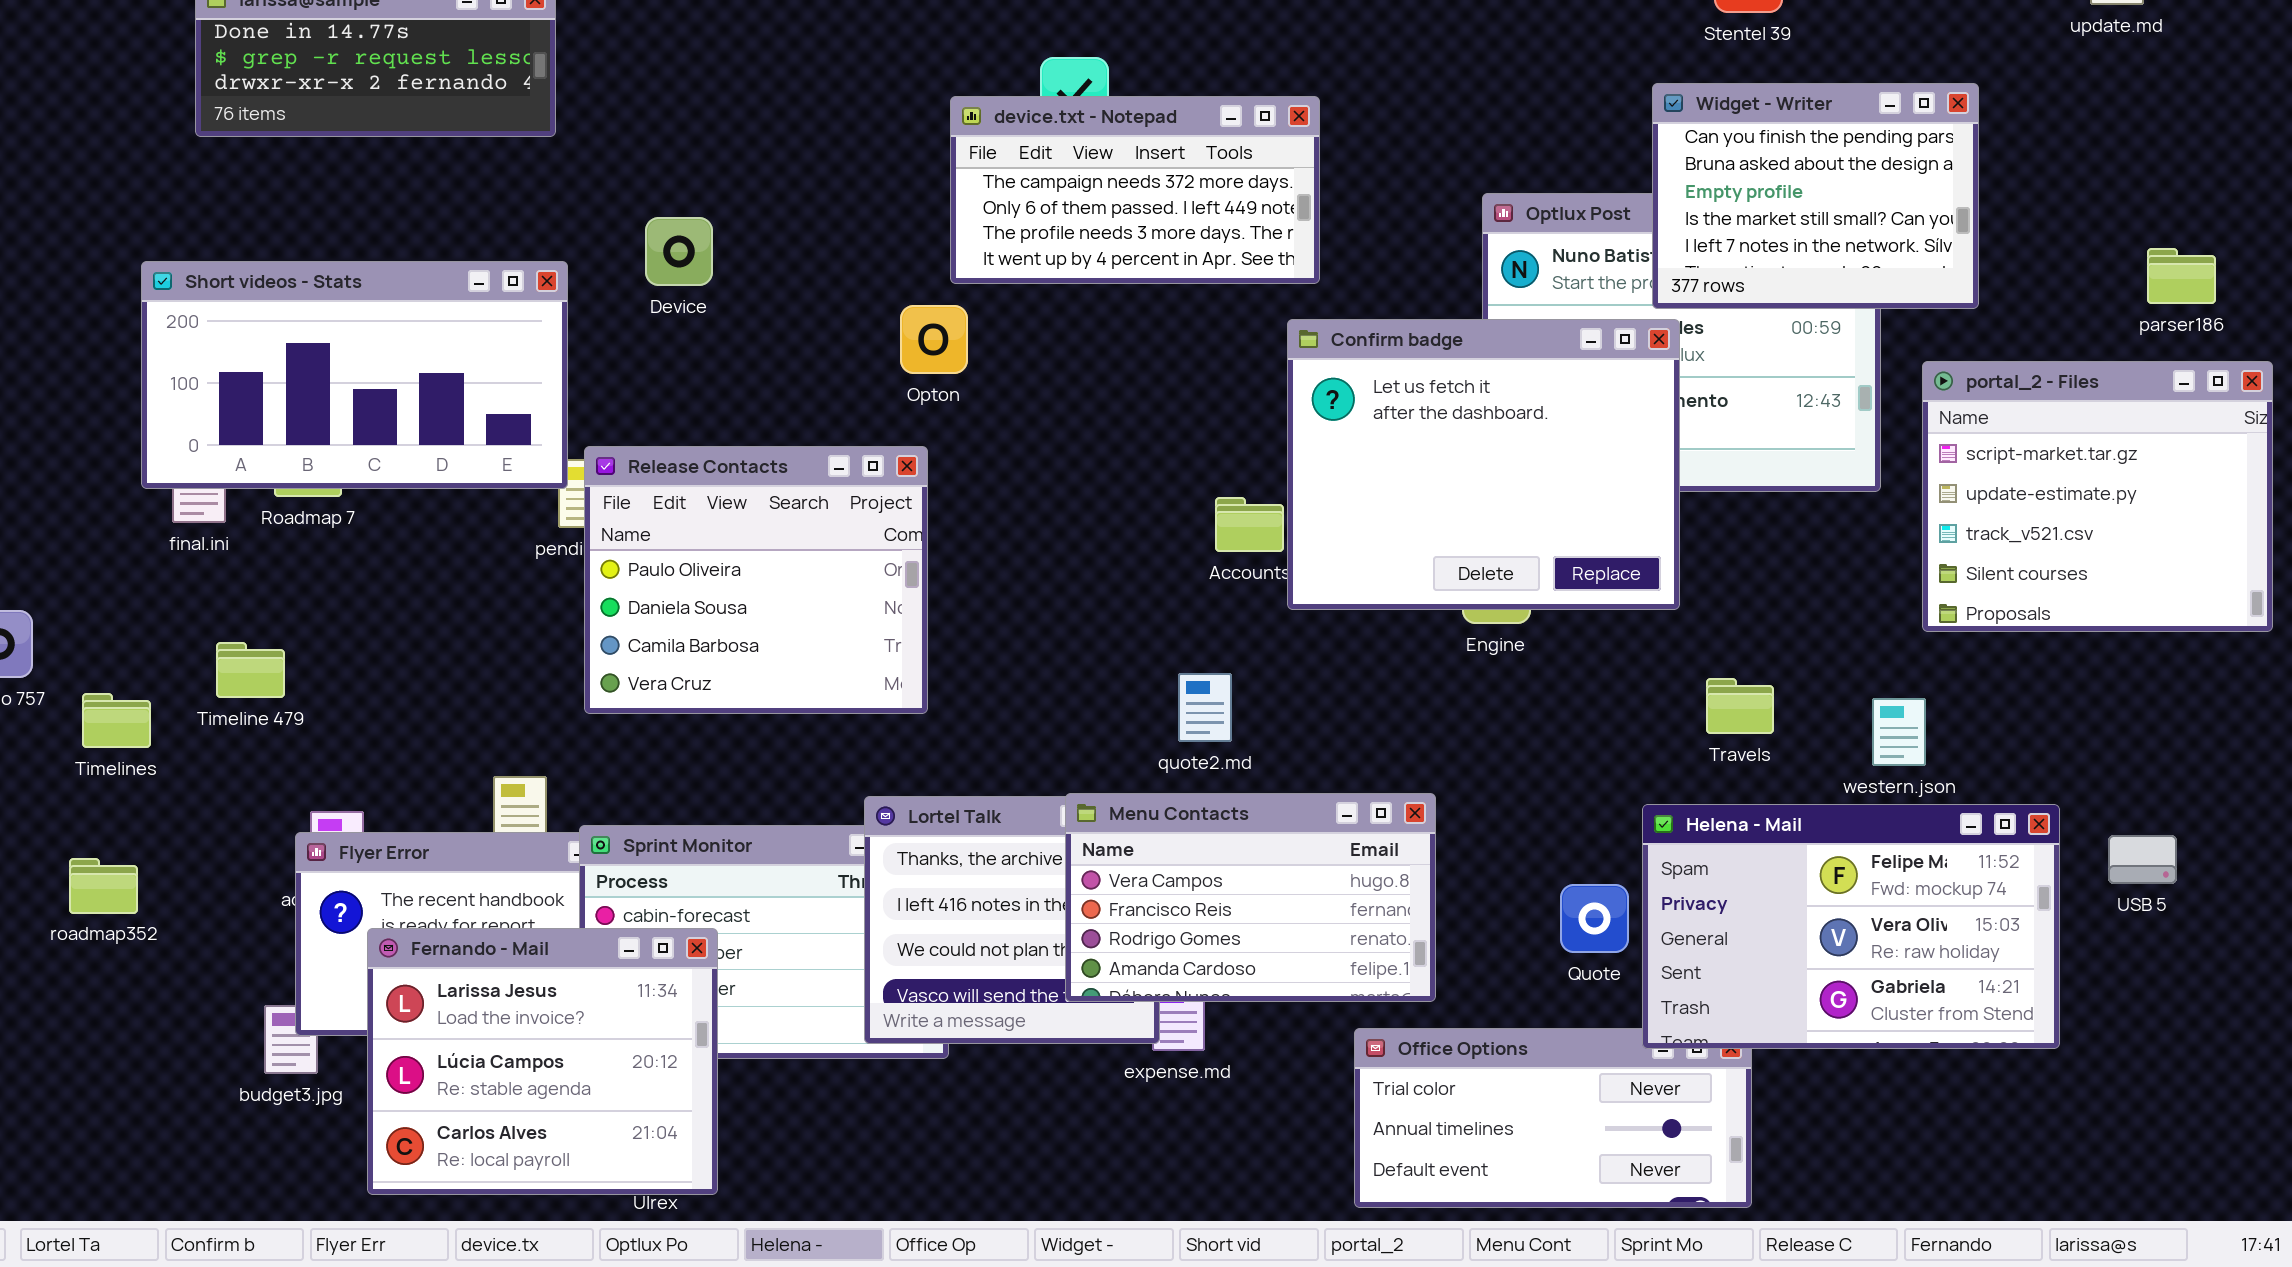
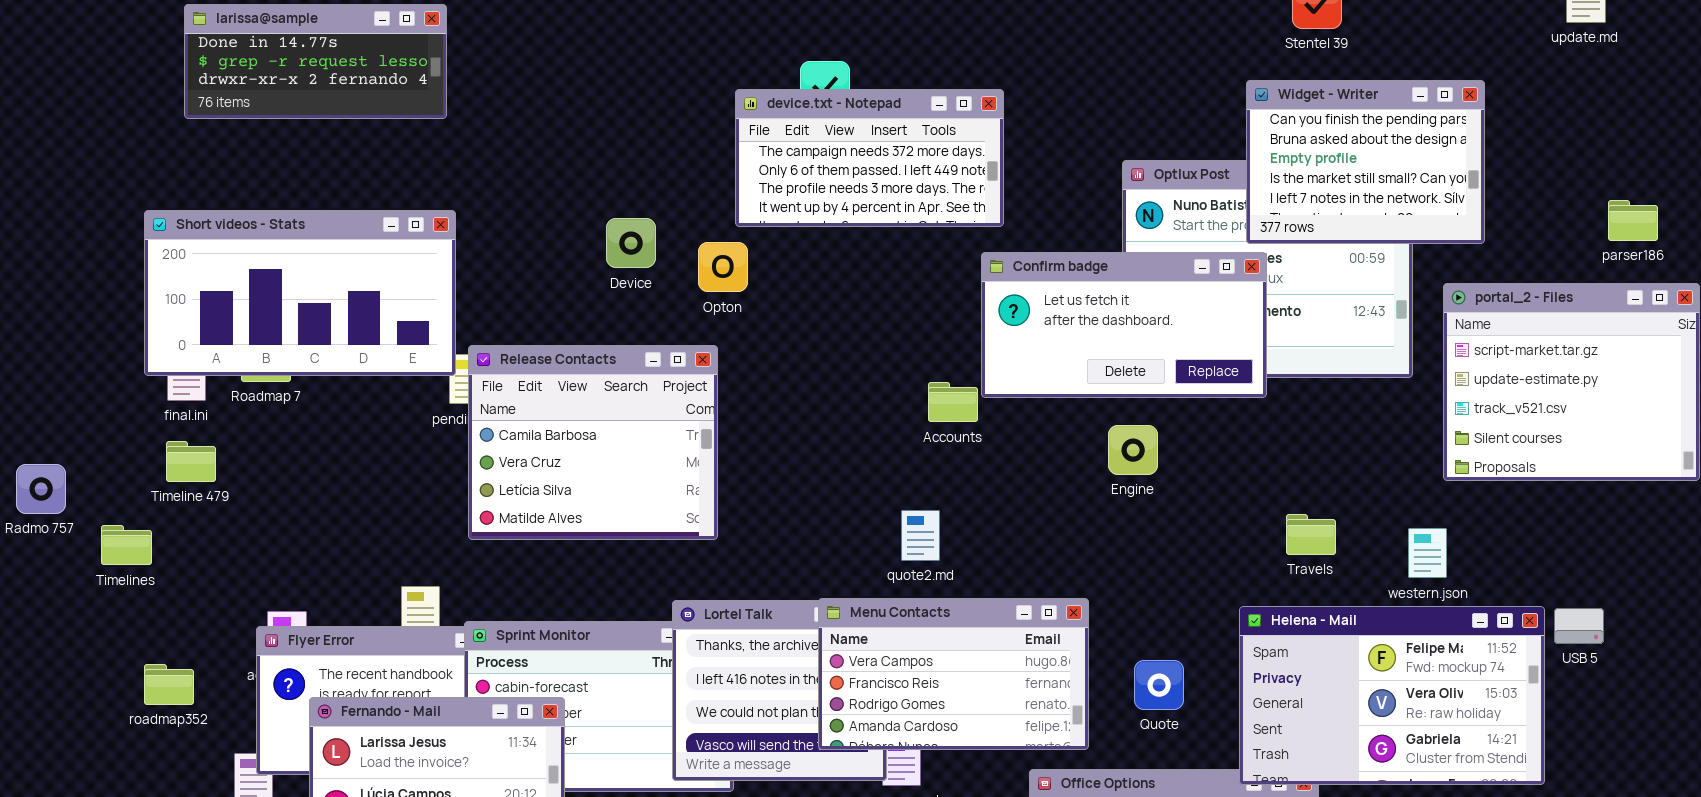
Device: [645,217,713,286] -> [606,218,656,268], moved
Confirm badge: [1287,319,1680,610] -> [981,252,1267,398], resized
Release Contacts: [584,446,928,714] -> [468,345,718,540], scrolled down 2 rows
Timeline 479: [216,642,285,698] -> [166,441,216,482], moved
USB 5: [2108,835,2177,884] -> [1554,608,1604,644], moved
roadmap352: [69,858,138,914] -> [144,664,194,705], moved
Quote: [1560,884,1629,953] -> [1134,660,1184,710], moved

